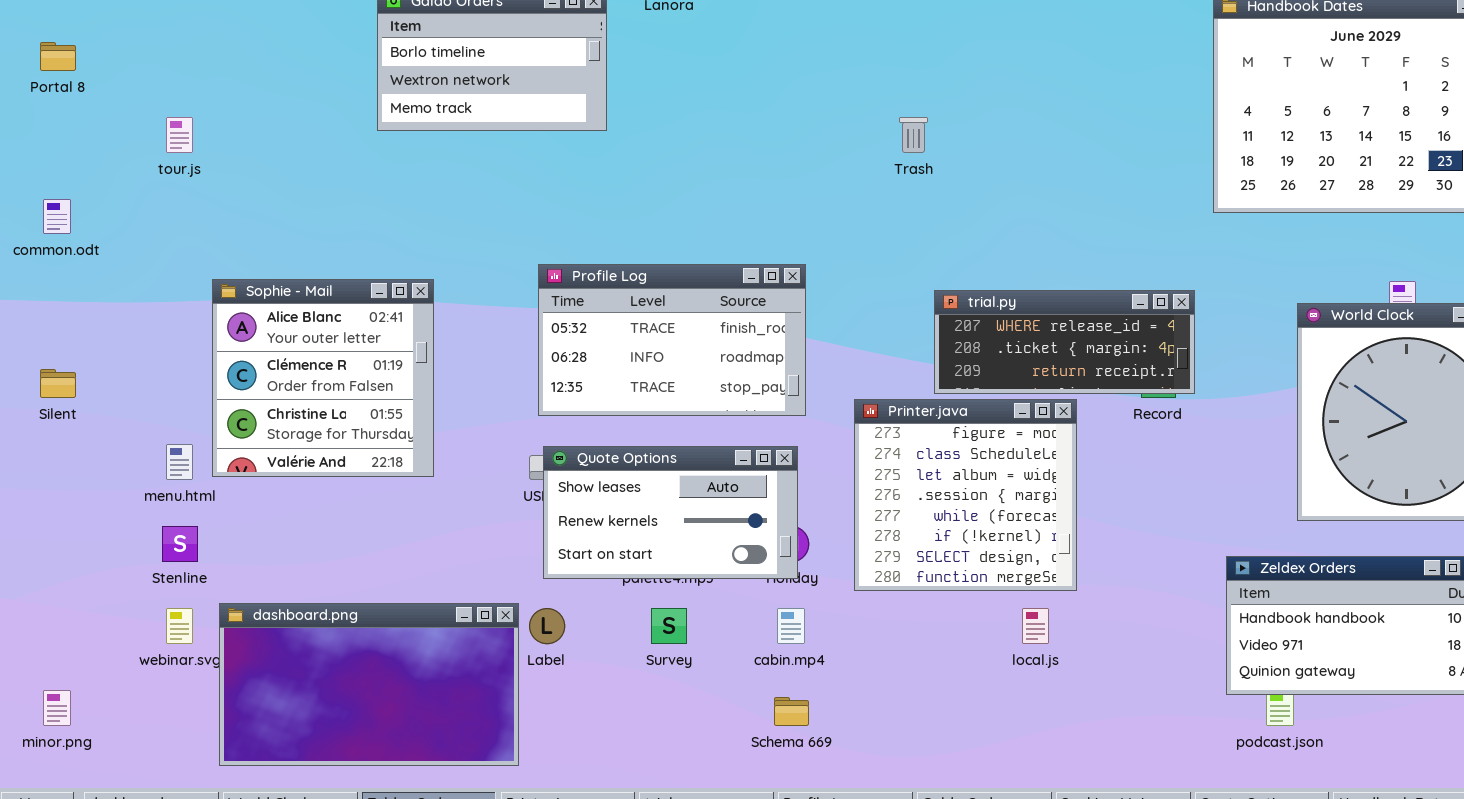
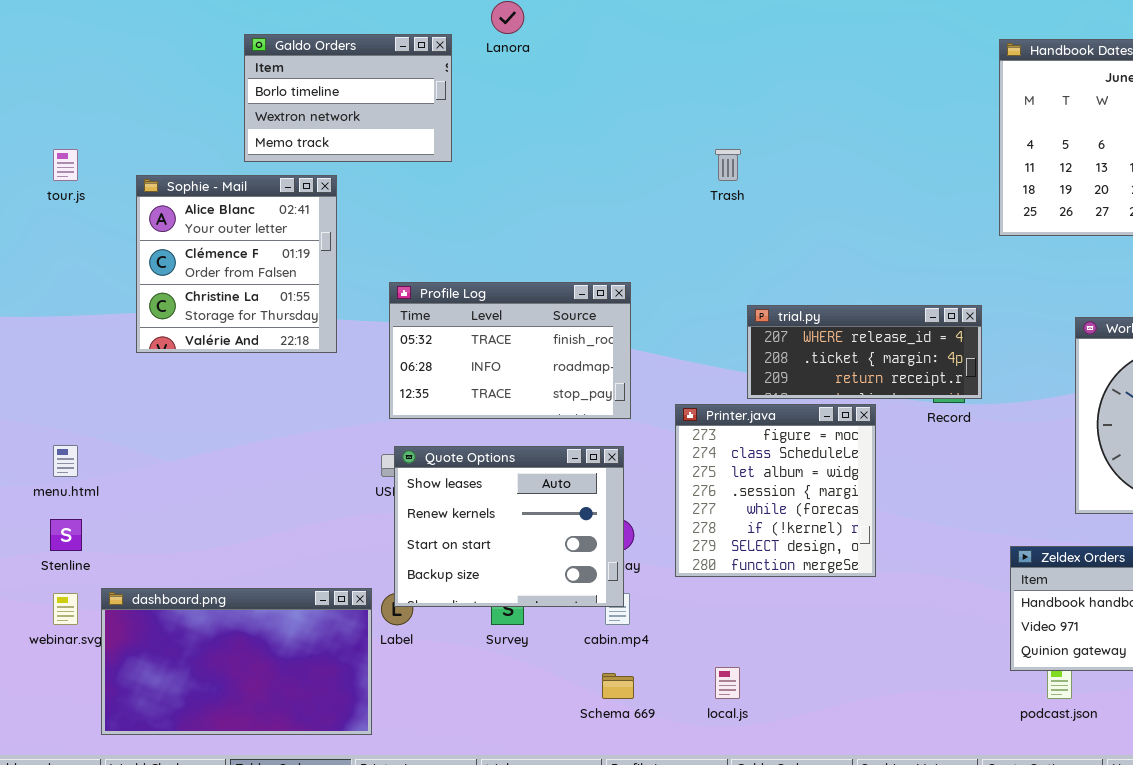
Sophie - Mail: [212,279,434,477] -> [136,175,337,353], moved
Quote Options: [543,446,798,579] -> [394,446,624,607], resized
local.js: [1022,608,1049,644] -> [715,667,740,699], moved

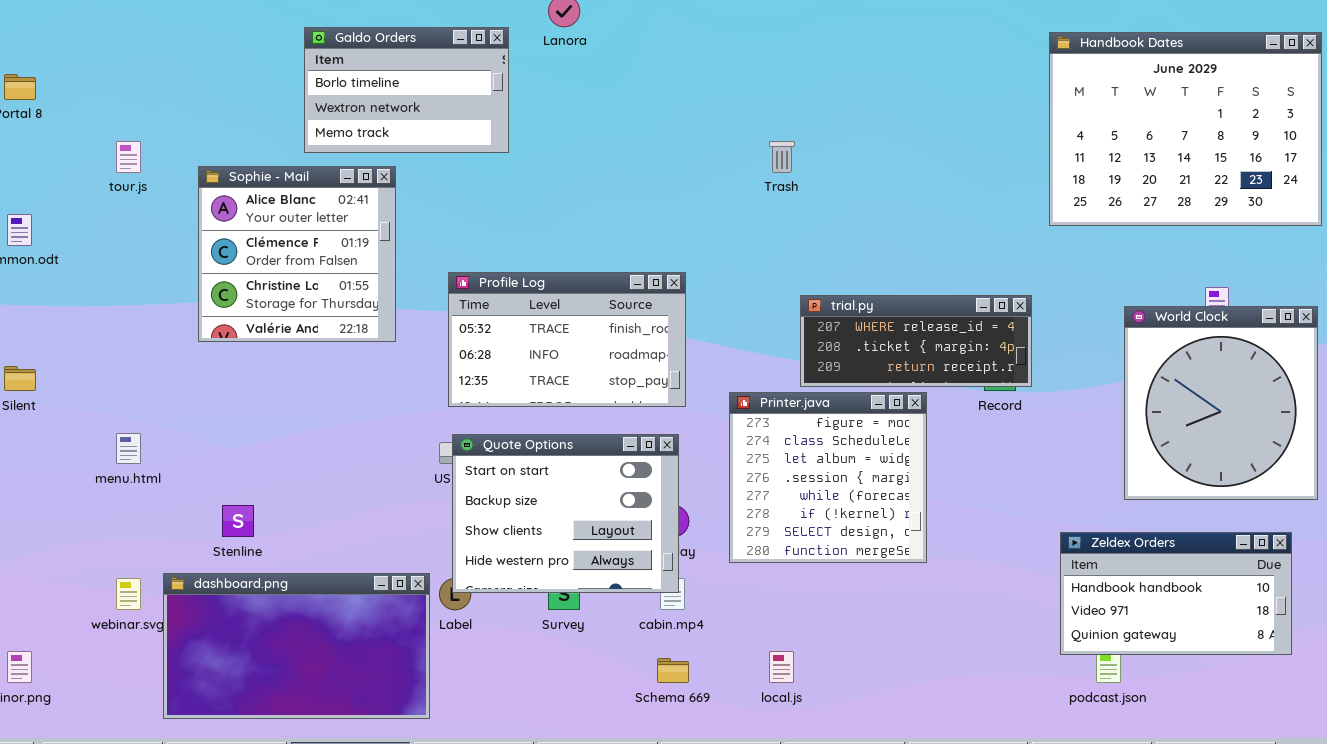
Quote Options: [394,446,624,607] -> [452,434,679,593], scrolled down 2 rows
Stenline: [50,519,82,551] -> [222,505,254,537], moved

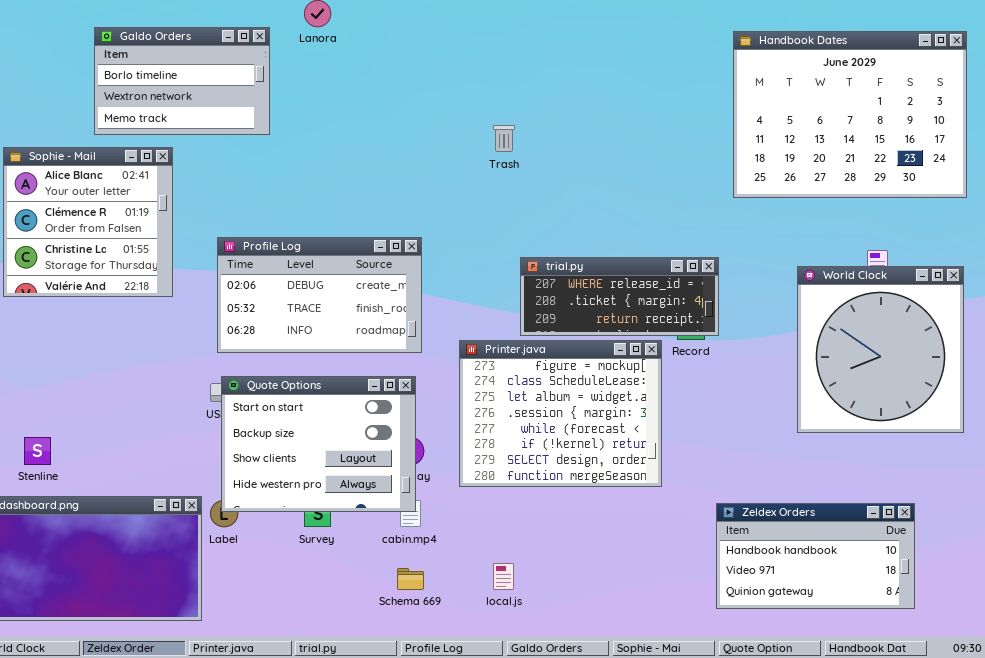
Profile Log: [448,272,686,407] -> [217,237,422,353], scrolled up 1 row
Printer.java: [729,392,927,563] -> [459,340,662,487], resized
Zeldex Orders: [1060,532,1292,655] -> [716,503,915,609], moved

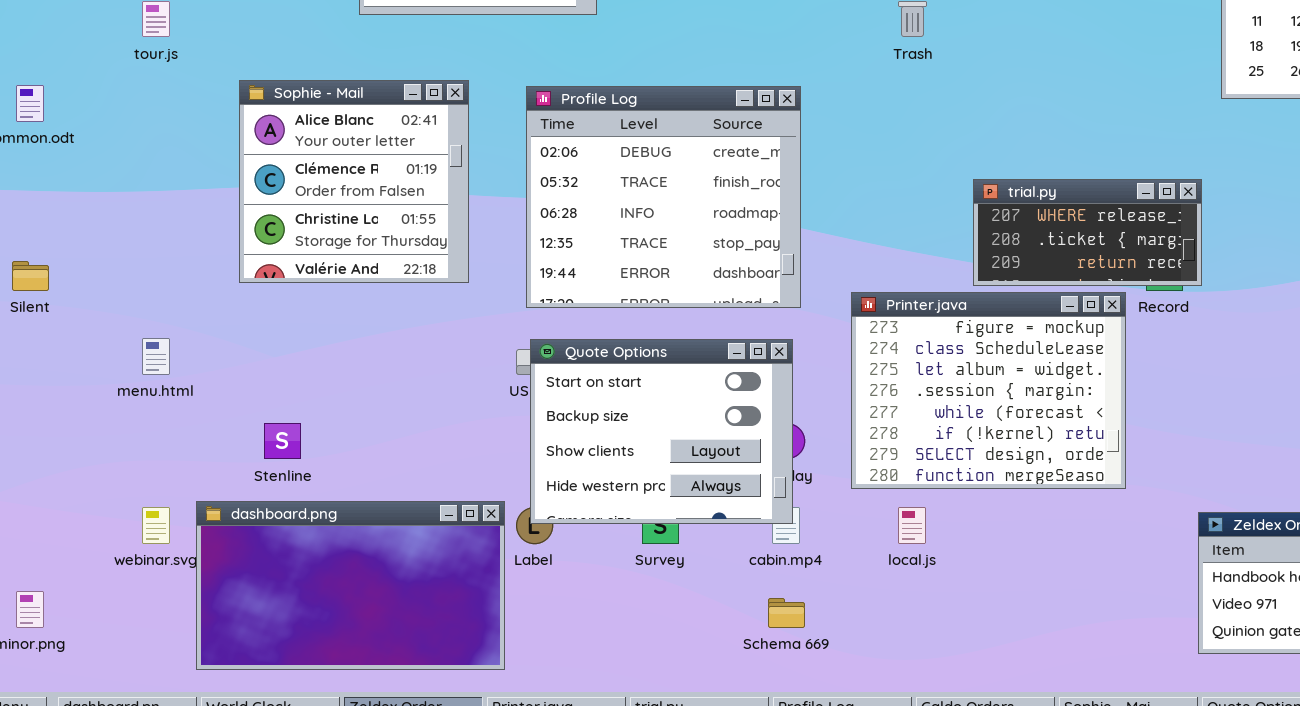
Sophie - Mail: [3,147,173,297] -> [239,80,469,283], moved
Profile Log: [217,237,422,353] -> [526,86,801,308], resized
trial.py: [520,257,719,336] -> [973,179,1202,286], resized
local.js: [493,563,514,590] -> [898,507,926,544], moved

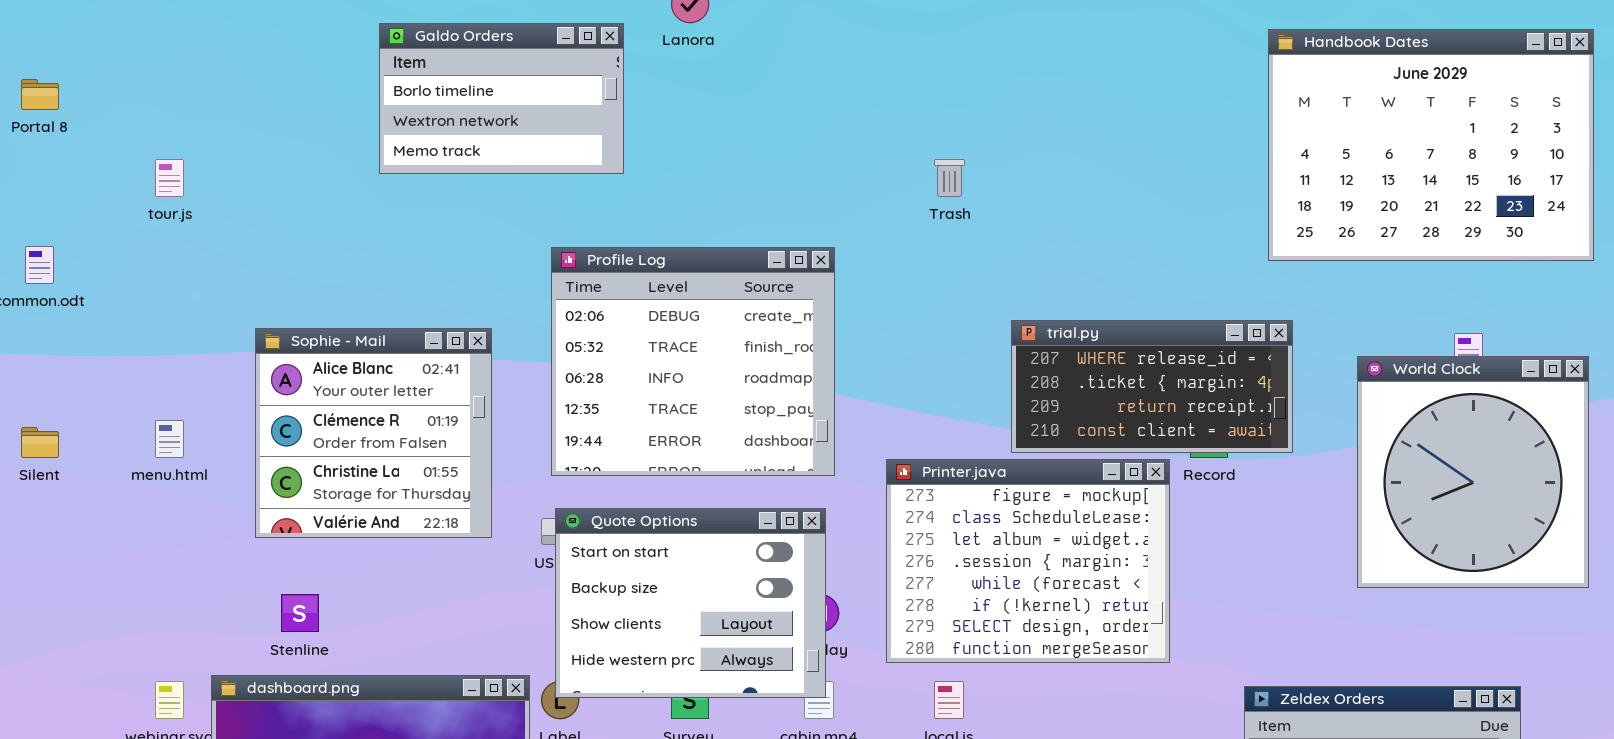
Sophie - Mail: [239,80,469,283] -> [255,328,492,538], moved
trial.py: [973,179,1202,286] -> [1011,320,1293,453], resized
menu.html: [142,338,170,375] -> [155,420,184,458], moved

